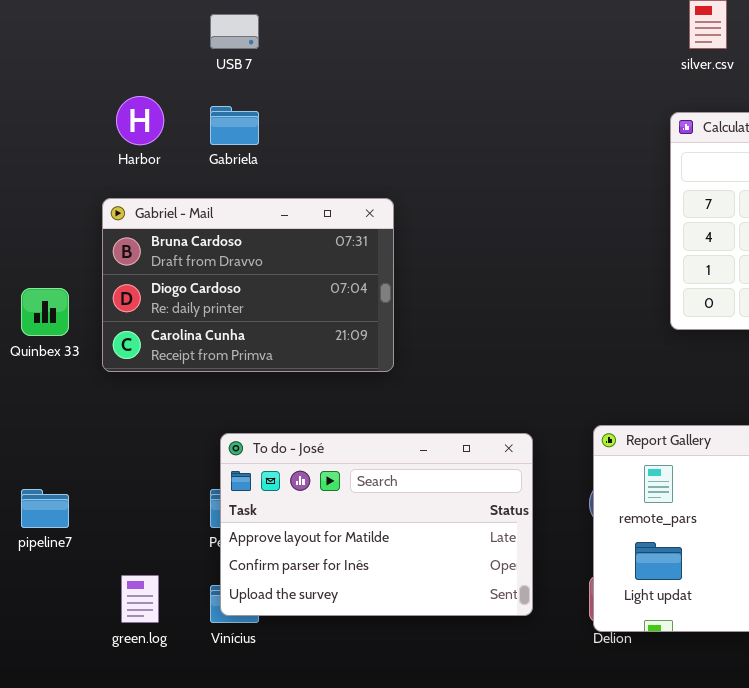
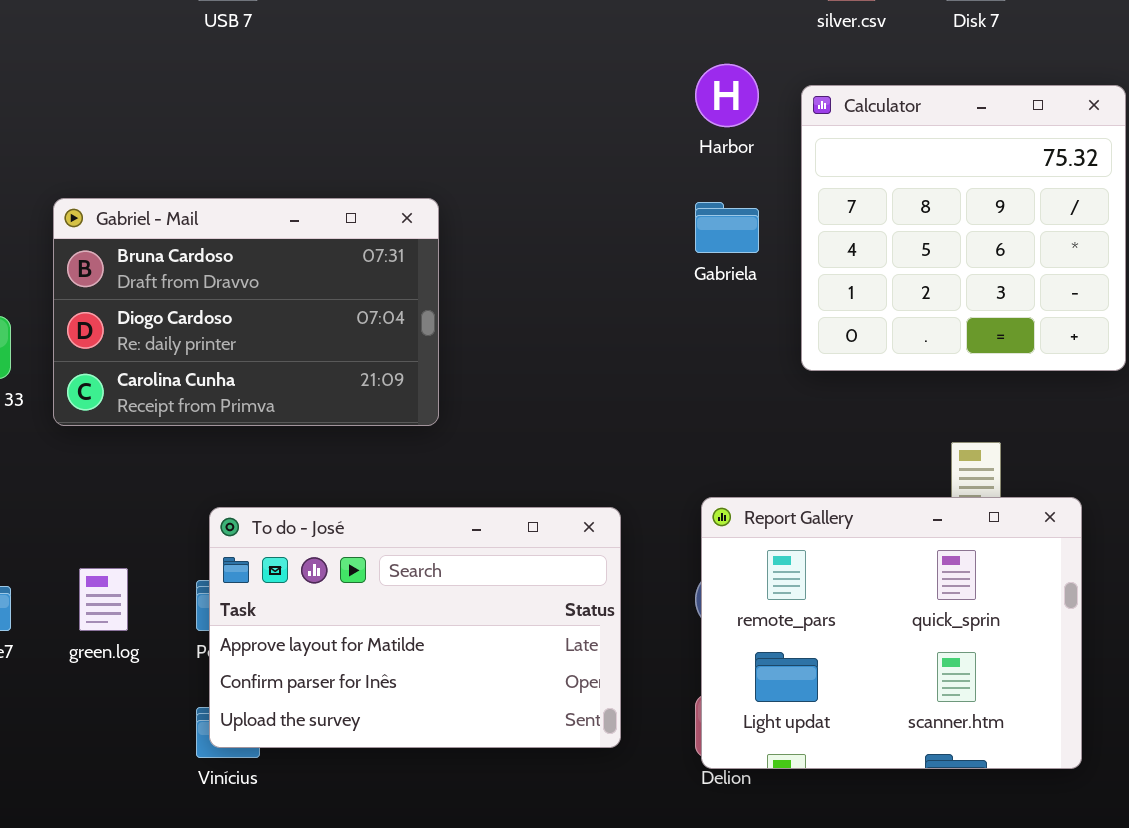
Harbor: [116,96,164,145] -> [695,64,759,127], moved
Gabriela: [210,106,259,145] -> [695,202,759,253], moved
green.log: [121,575,159,623] -> [79,568,128,631], moved

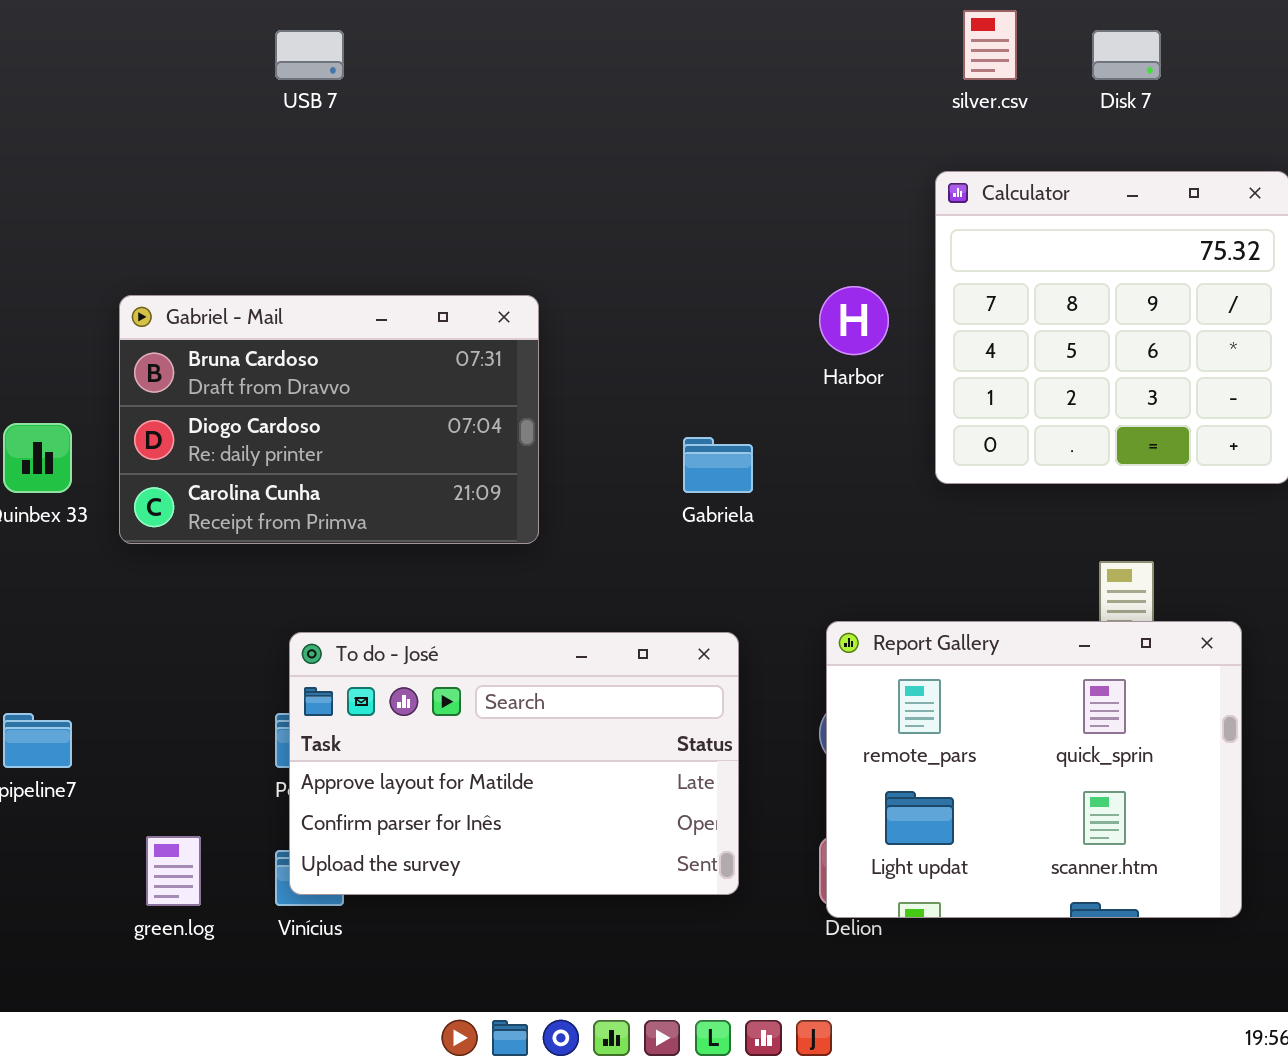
Harbor: [695,64,759,127] -> [819,286,889,355], moved
Gabriela: [695,202,759,253] -> [683,437,753,493], moved
green.log: [79,568,128,631] -> [146,836,201,906], moved

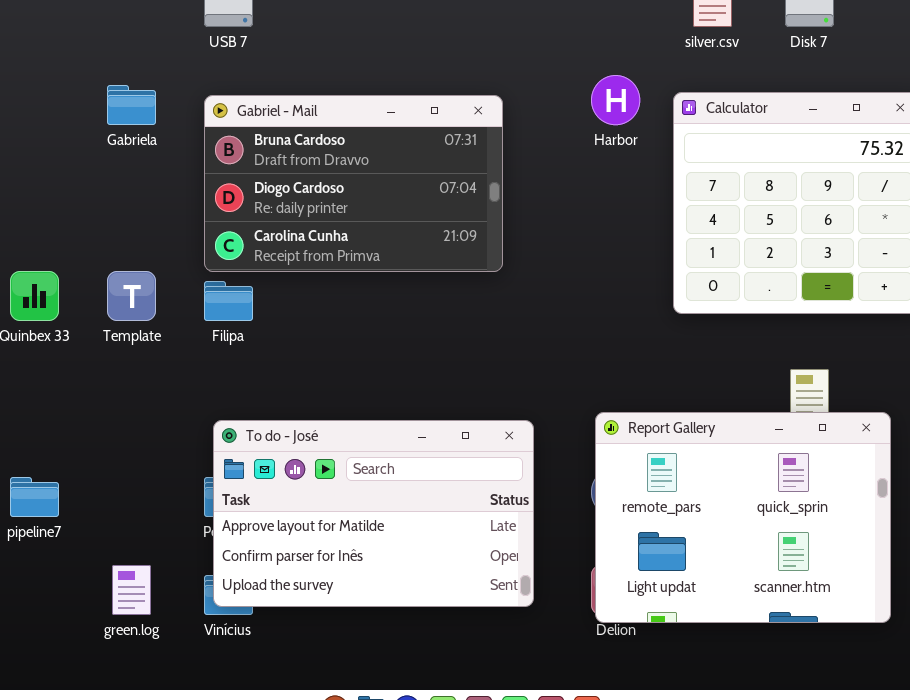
Harbor: [819,286,889,355] -> [591,75,640,125], moved
Gabriel - Mail: [119,295,539,544] -> [204,95,503,272], moved
Gabriela: [683,437,753,493] -> [107,85,156,125], moved

